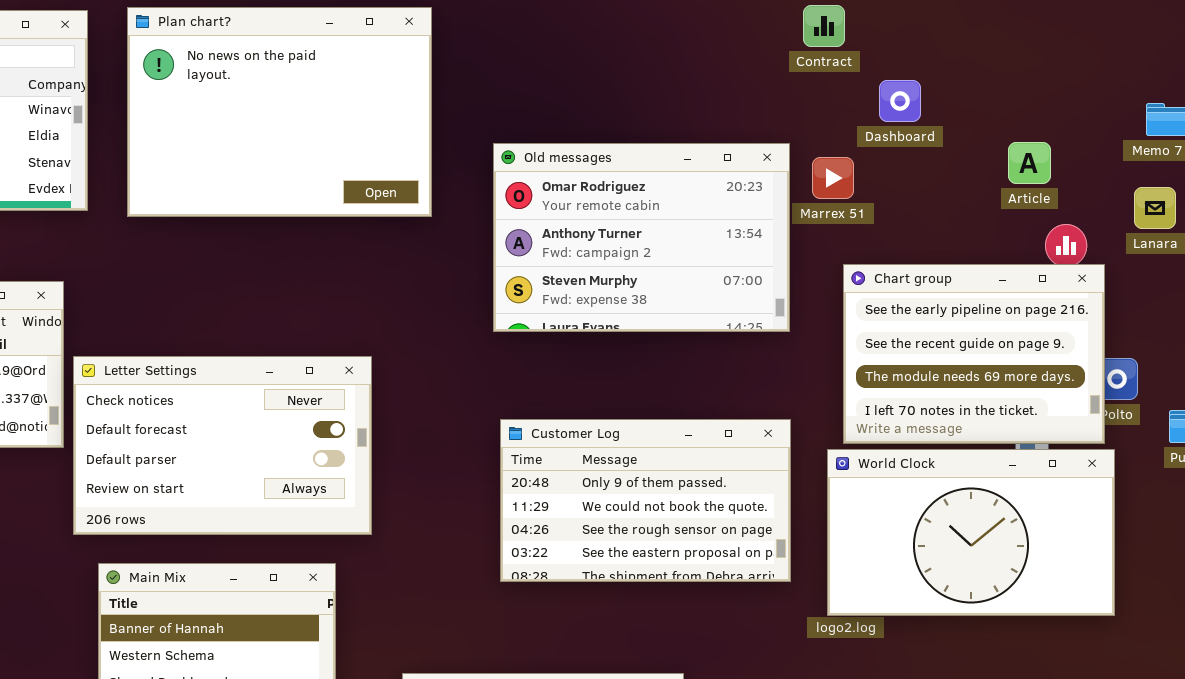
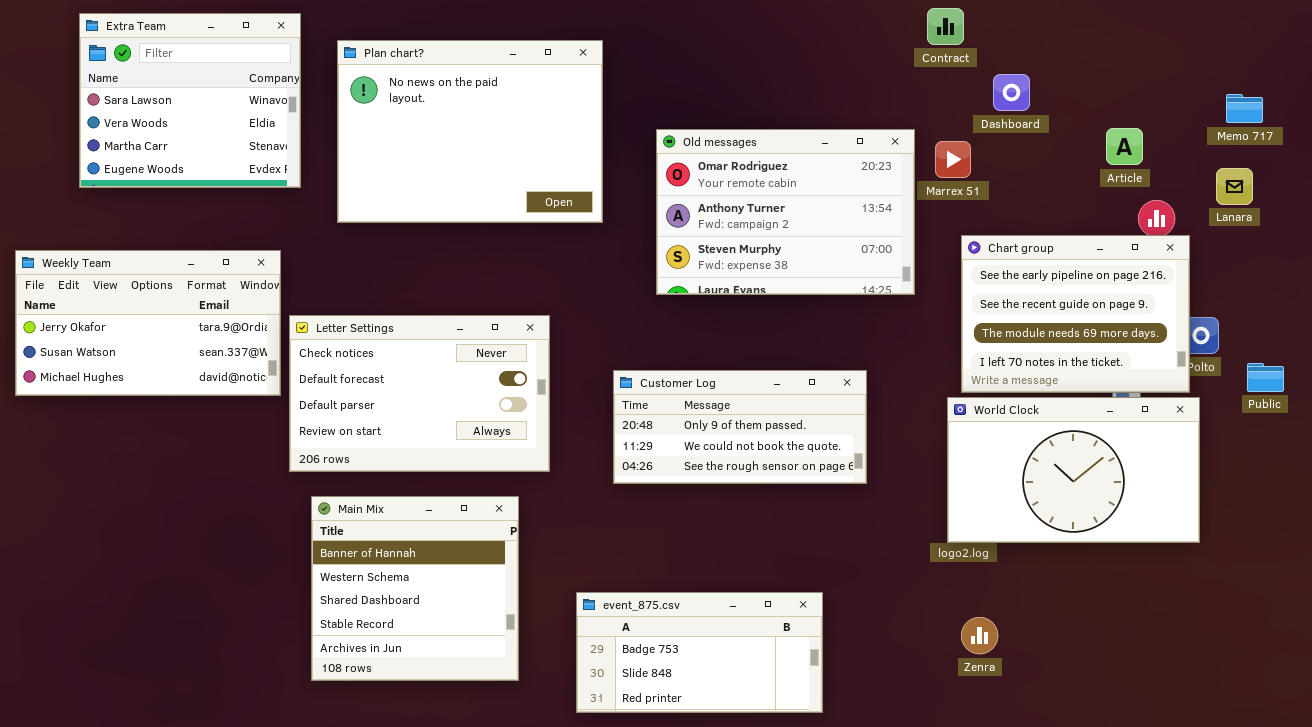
Plan chart?: [127,7,432,217] -> [337,40,603,223], moved
Customer Log: [500,419,791,582] -> [613,370,867,484], moved, resized

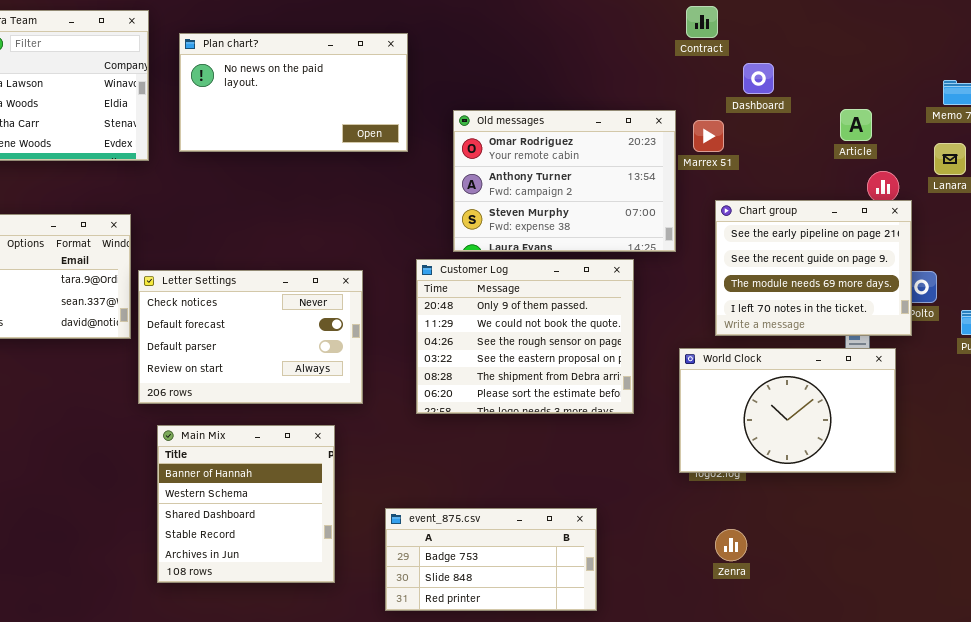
Plan chart?: [337,40,603,223] -> [179,33,408,152], resized
Customer Log: [613,370,867,484] -> [416,259,634,414], resized
World Clock: [947,397,1200,543] -> [679,348,896,473], moved

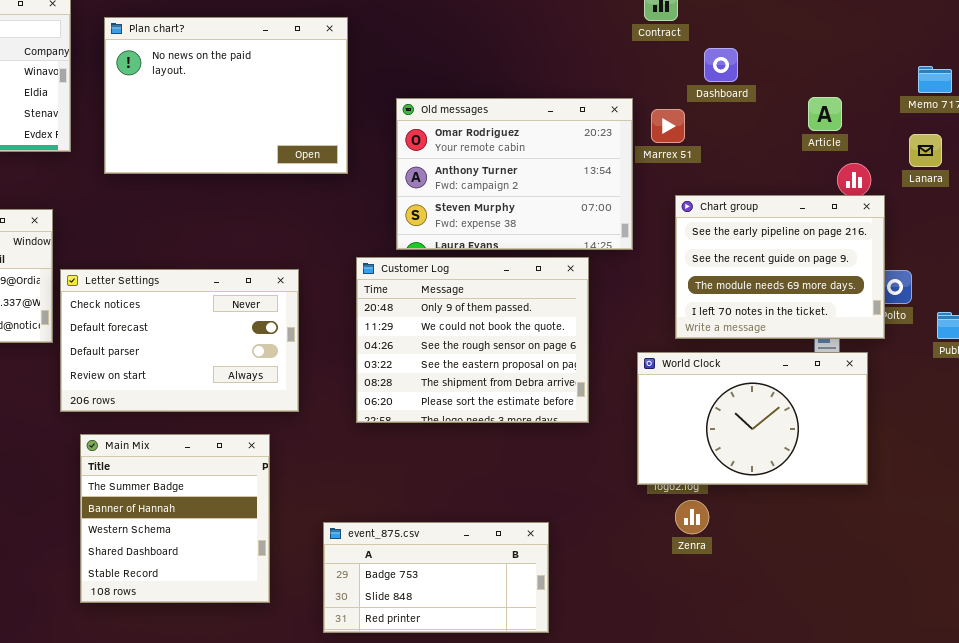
Plan chart?: [179,33,408,152] -> [104,17,348,174], resized
Main Mix: [157,425,335,583] -> [80,434,270,603], scrolled up 1 row
Zenra: [715,529,747,561] -> [675,500,709,534], moved

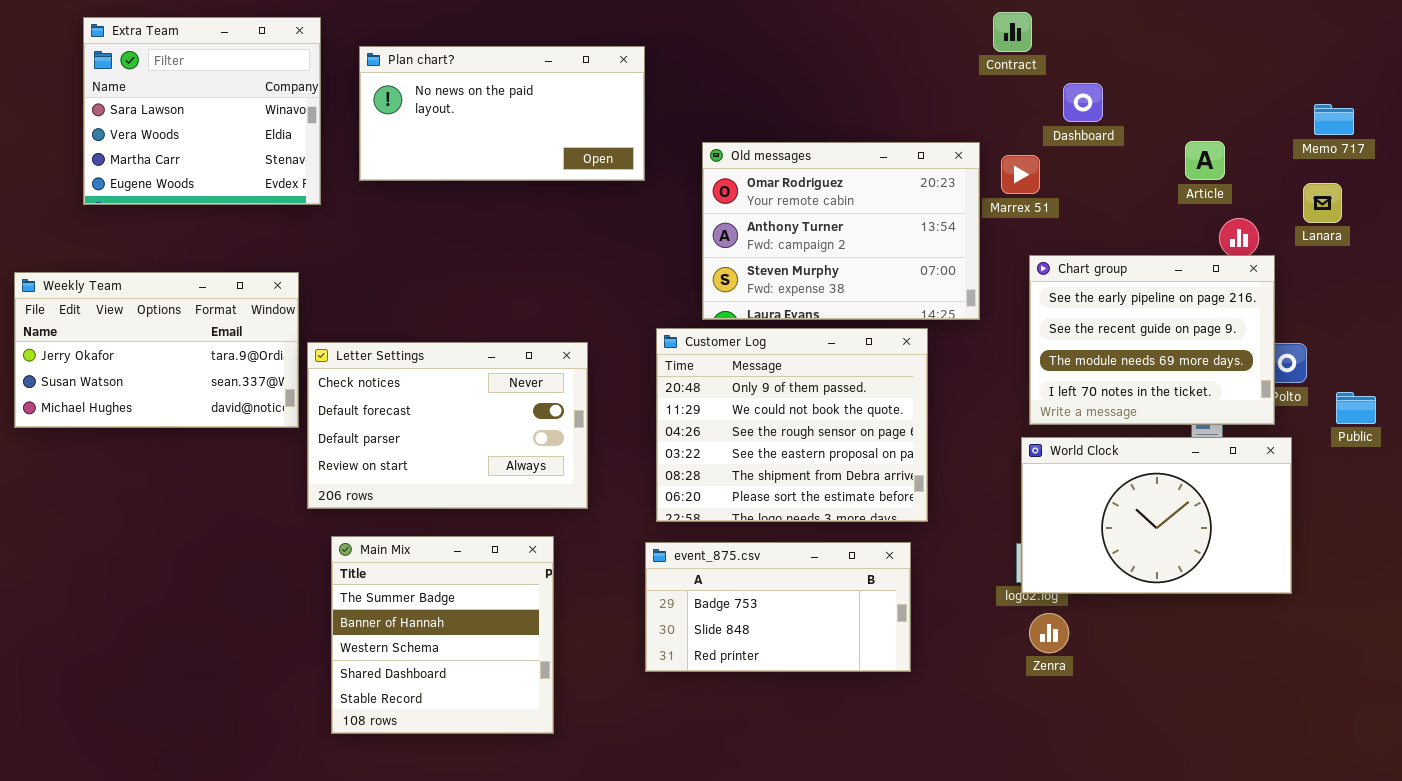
Plan chart?: [104,17,348,174] -> [359,46,645,181], resized
World Clock: [637,352,868,485] -> [1021,437,1292,594], moved
event_875.csv: [323,522,549,633] -> [645,542,911,672], moved

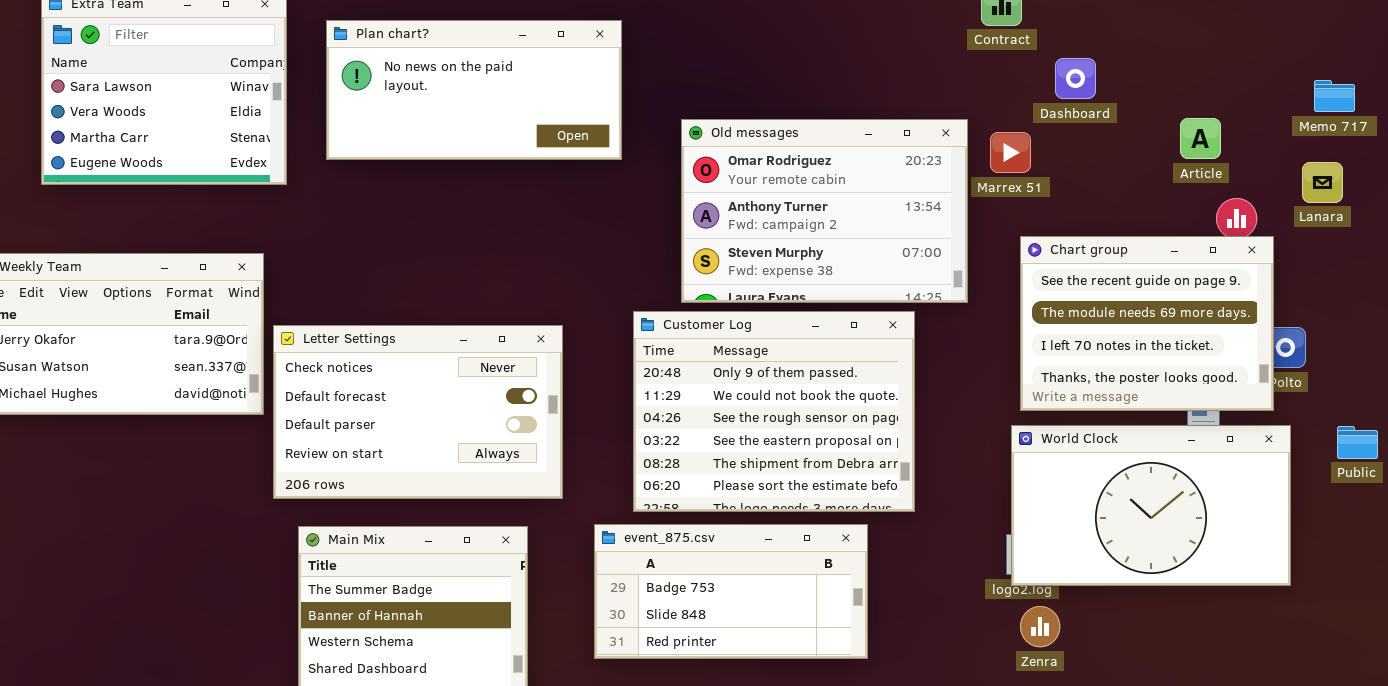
Chart group: [1029,255,1275,425] -> [1020,236,1274,411], scrolled down 1 row
Public: [1336,392,1376,424] -> [1337,426,1378,459], moved
event_875.csv: [645,542,911,672] -> [594,524,868,659], moved

